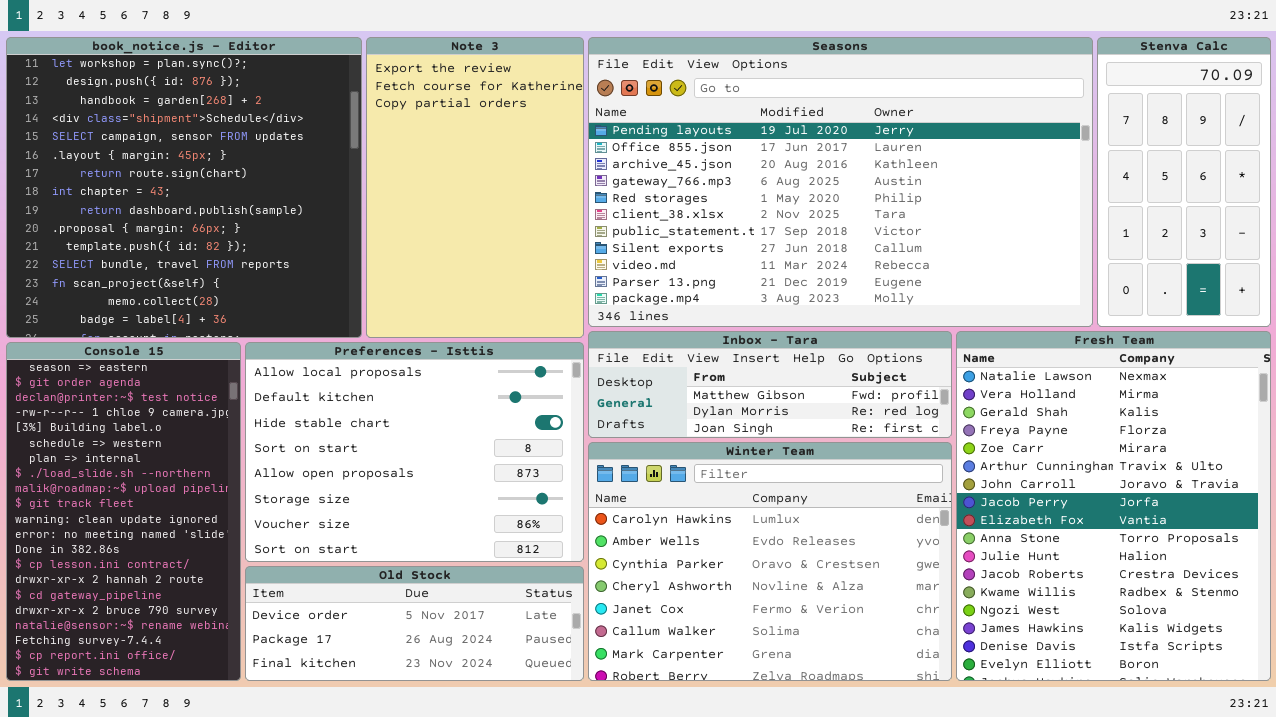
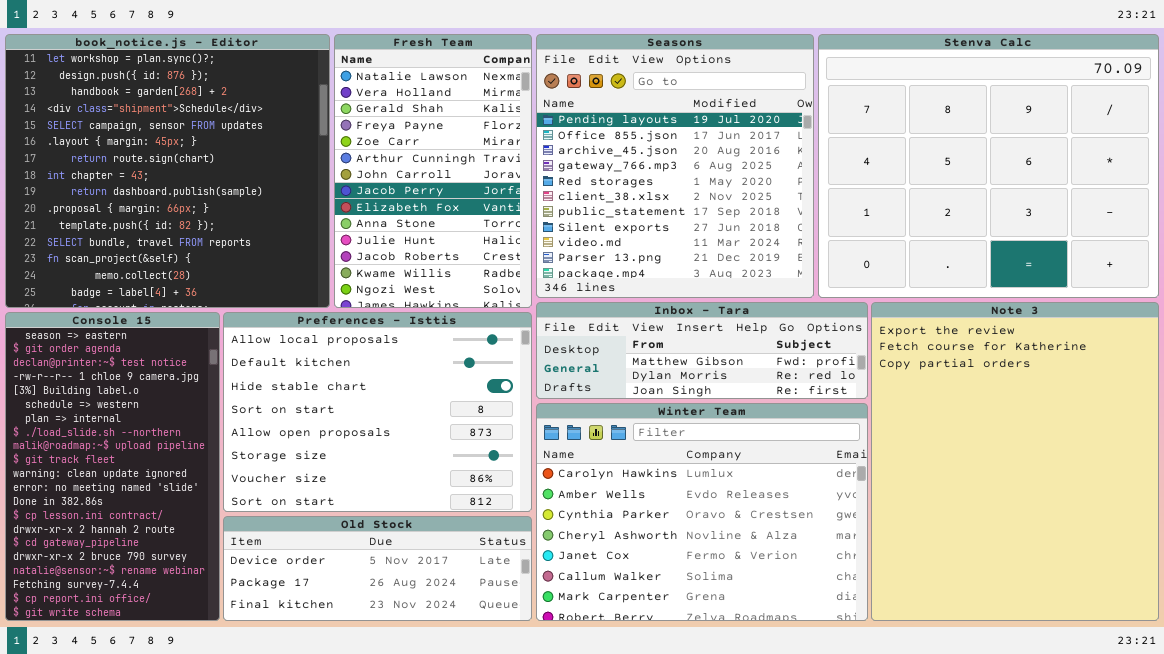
Note 3: [366,37,584,338] -> [871,302,1159,621], moved, resized
Seasons: [588,37,1093,327] -> [536,34,814,298], resized
Stenva Calc: [1097,37,1271,327] -> [818,34,1159,298], resized
Fresh Team: [956,331,1271,681] -> [334,34,532,308], moved, resized

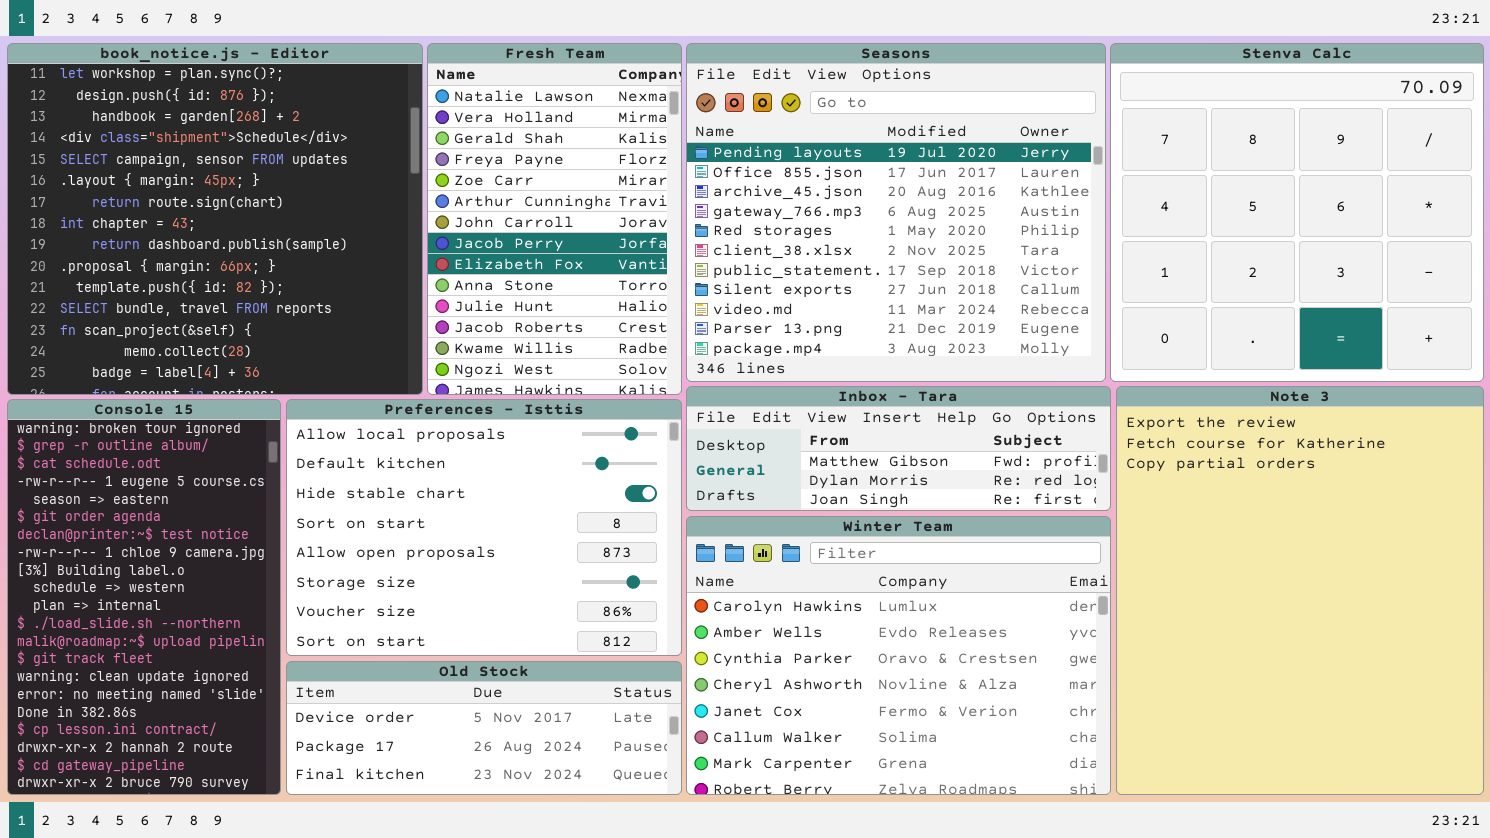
Seasons: [536,34,814,298] -> [686,43,1106,382], resized
Stenva Calc: [818,34,1159,298] -> [1110,43,1484,382], resized
Console 15: [5,312,220,621] -> [7,399,281,795], scrolled up 4 rows

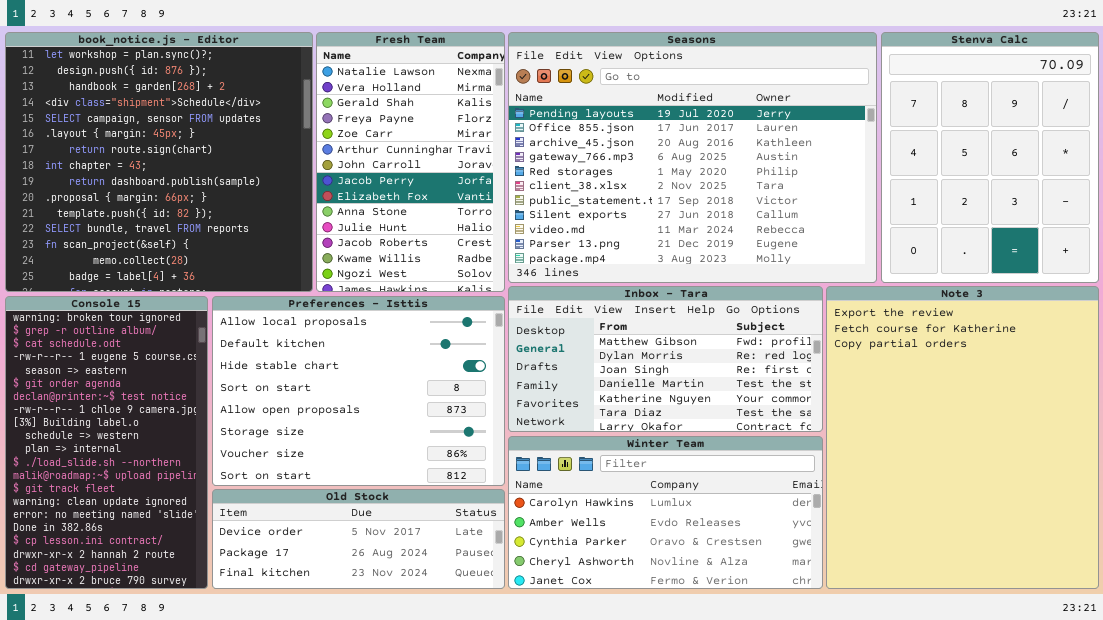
Seasons: [686,43,1106,382] -> [508,32,877,283], resized
Stenva Calc: [1110,43,1484,382] -> [881,32,1099,283], resized
Inbox - Tara: [686,386,1111,511] -> [508,286,823,432], resized
Winter Team: [686,516,1111,795] -> [508,436,823,589], resized

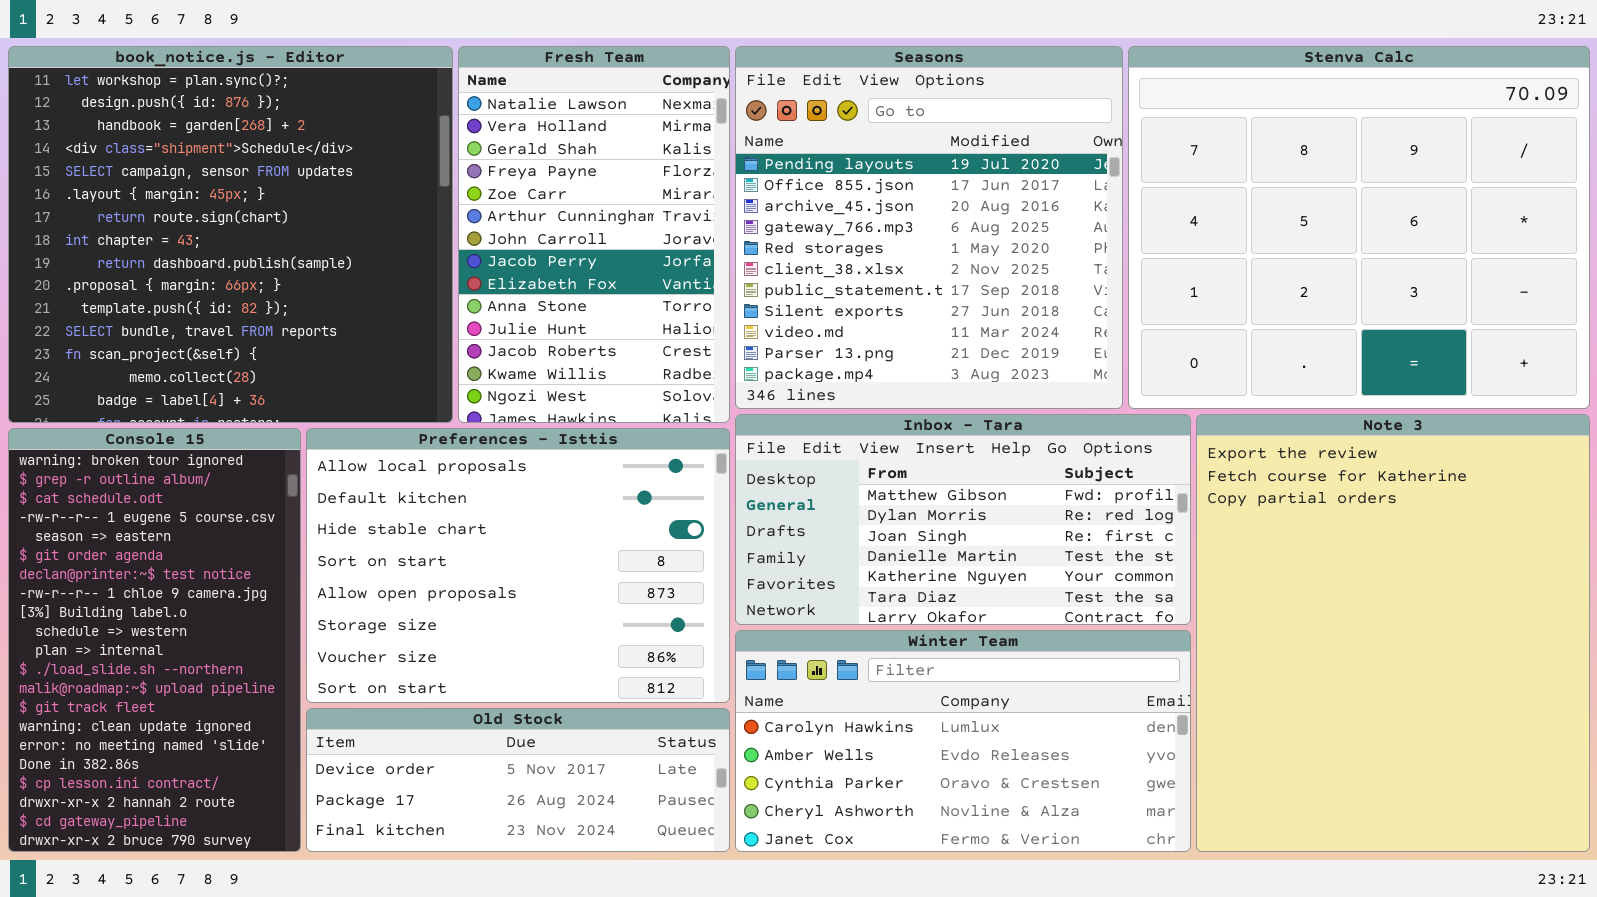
Seasons: [508,32,877,283] -> [735,46,1123,409], resized
Stenva Calc: [881,32,1099,283] -> [1128,46,1590,409], resized

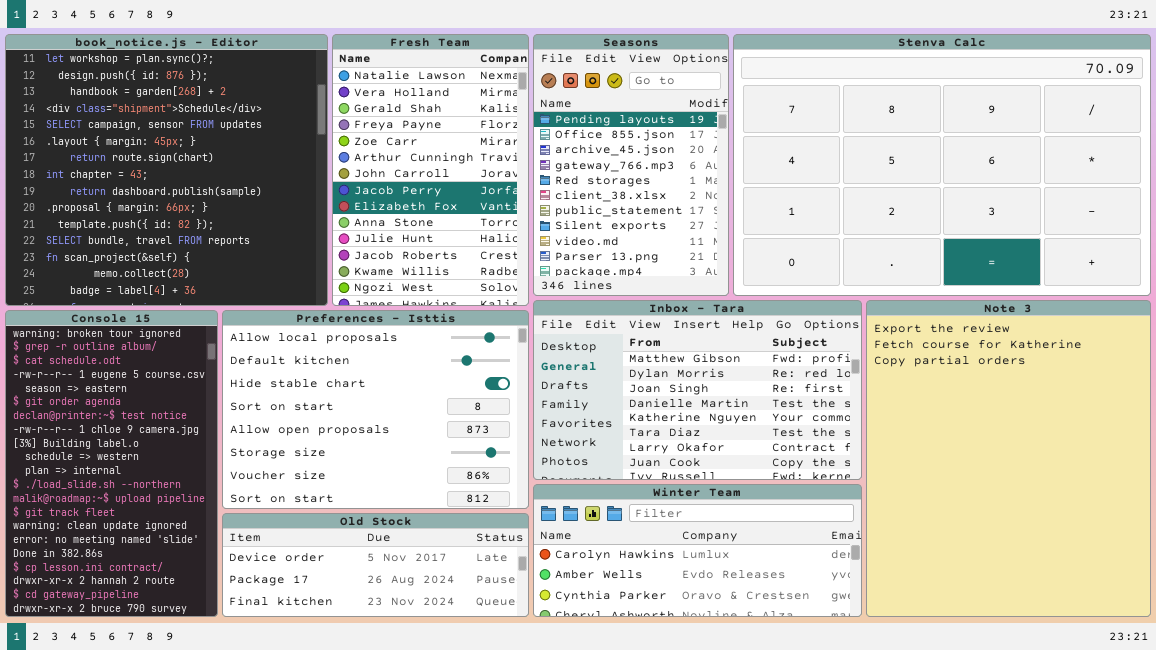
Seasons: [735,46,1123,409] -> [533,34,729,296], resized
Stenva Calc: [1128,46,1590,409] -> [733,34,1151,296], resized
Inbox - Tara: [735,414,1191,625] -> [533,300,862,480], resized
Winter Team: [735,630,1191,852] -> [533,484,862,617], resized

